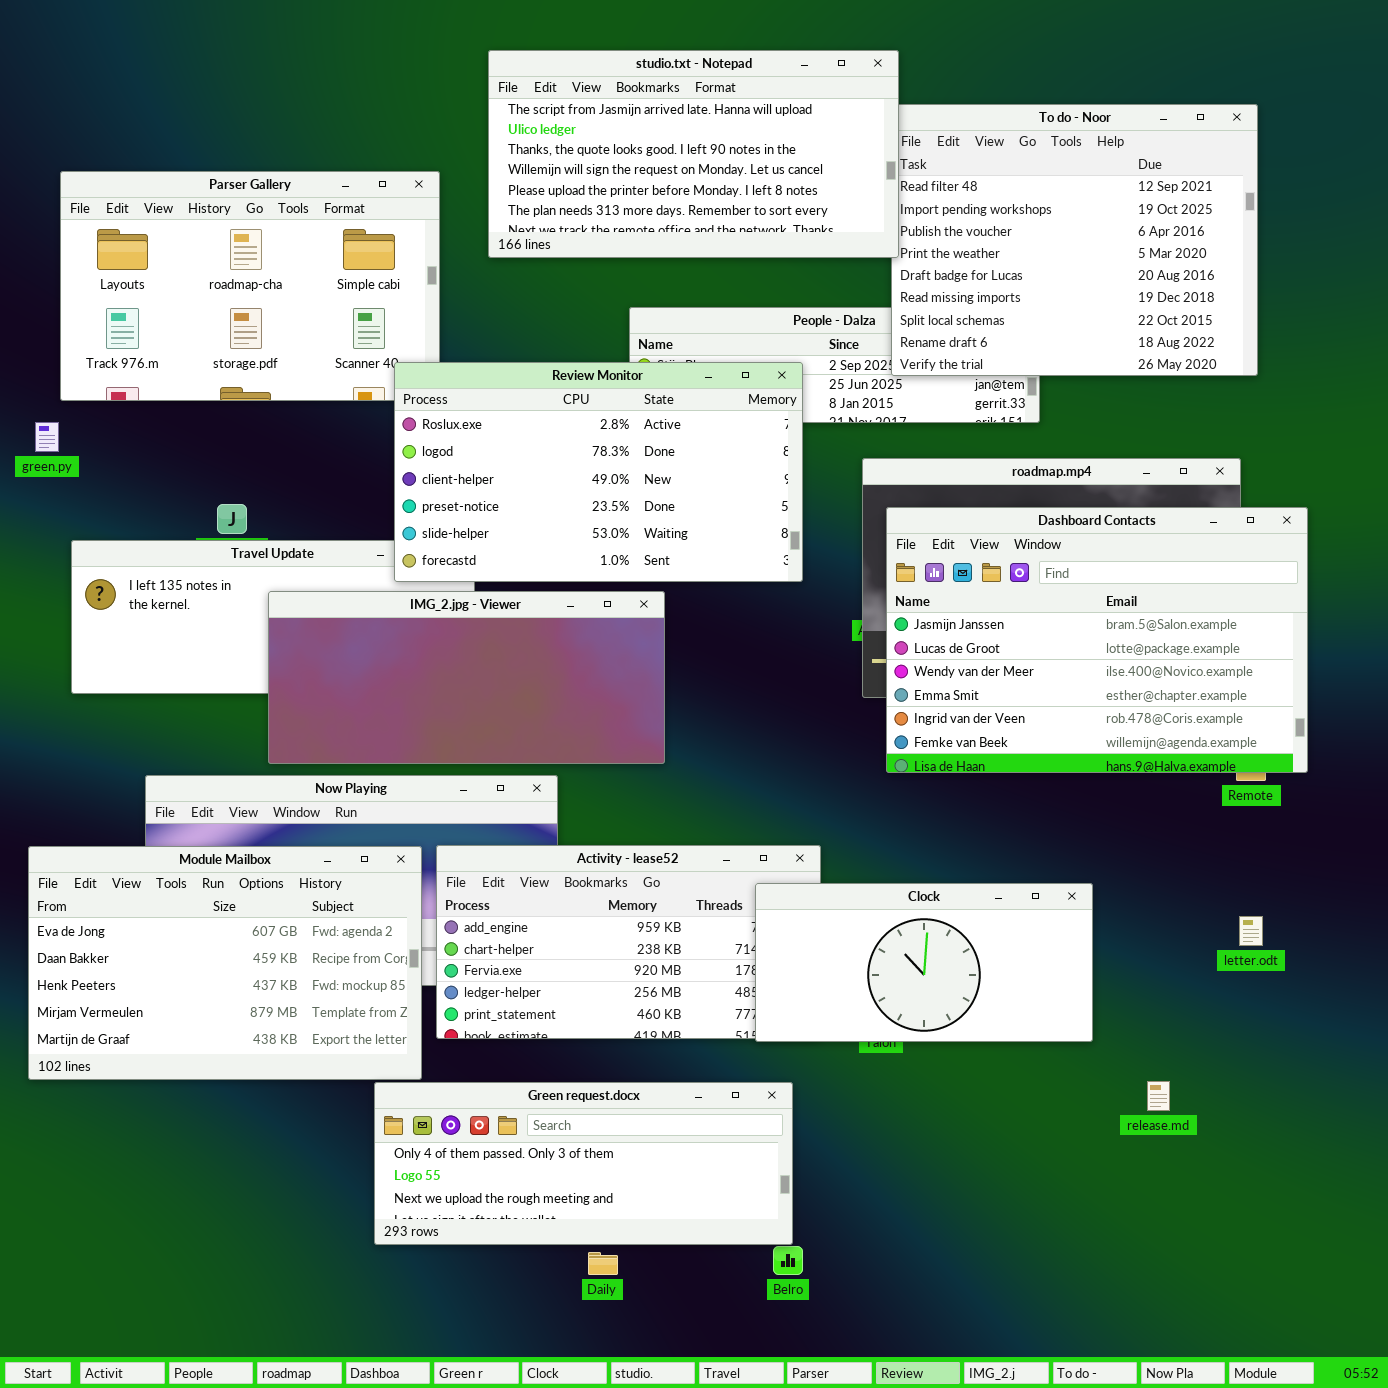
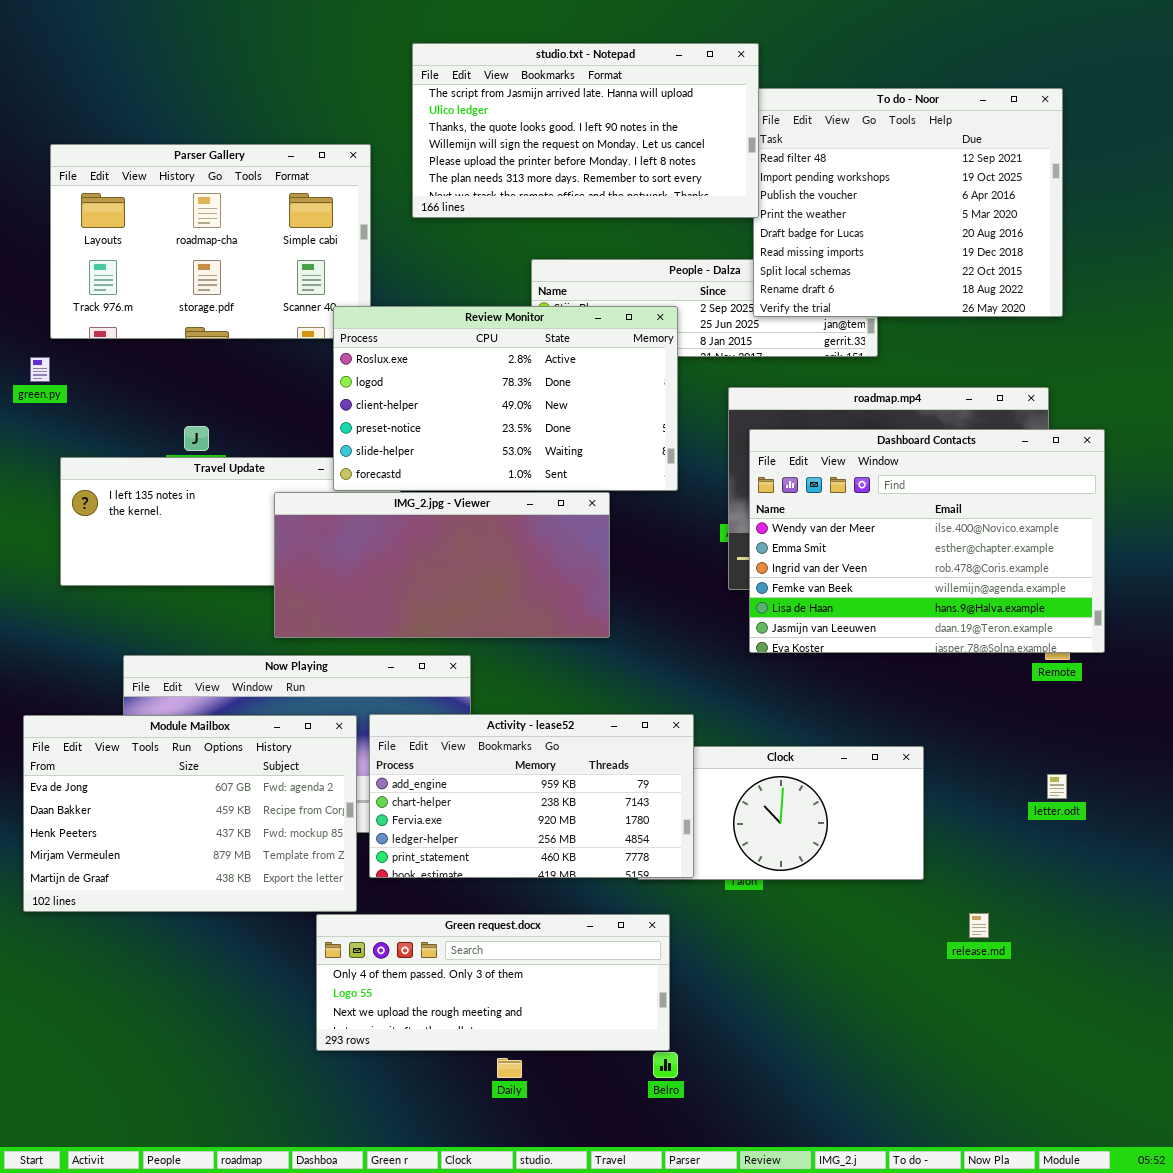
Dashboard Contacts: [886,507,1308,773] -> [749,429,1105,653], scrolled down 2 rows
IMG_2.jpg - Viewer: [268,591,665,764] -> [274,492,610,638], moved
Activity - lease52: [436,845,821,1039] -> [369,714,694,878], raised

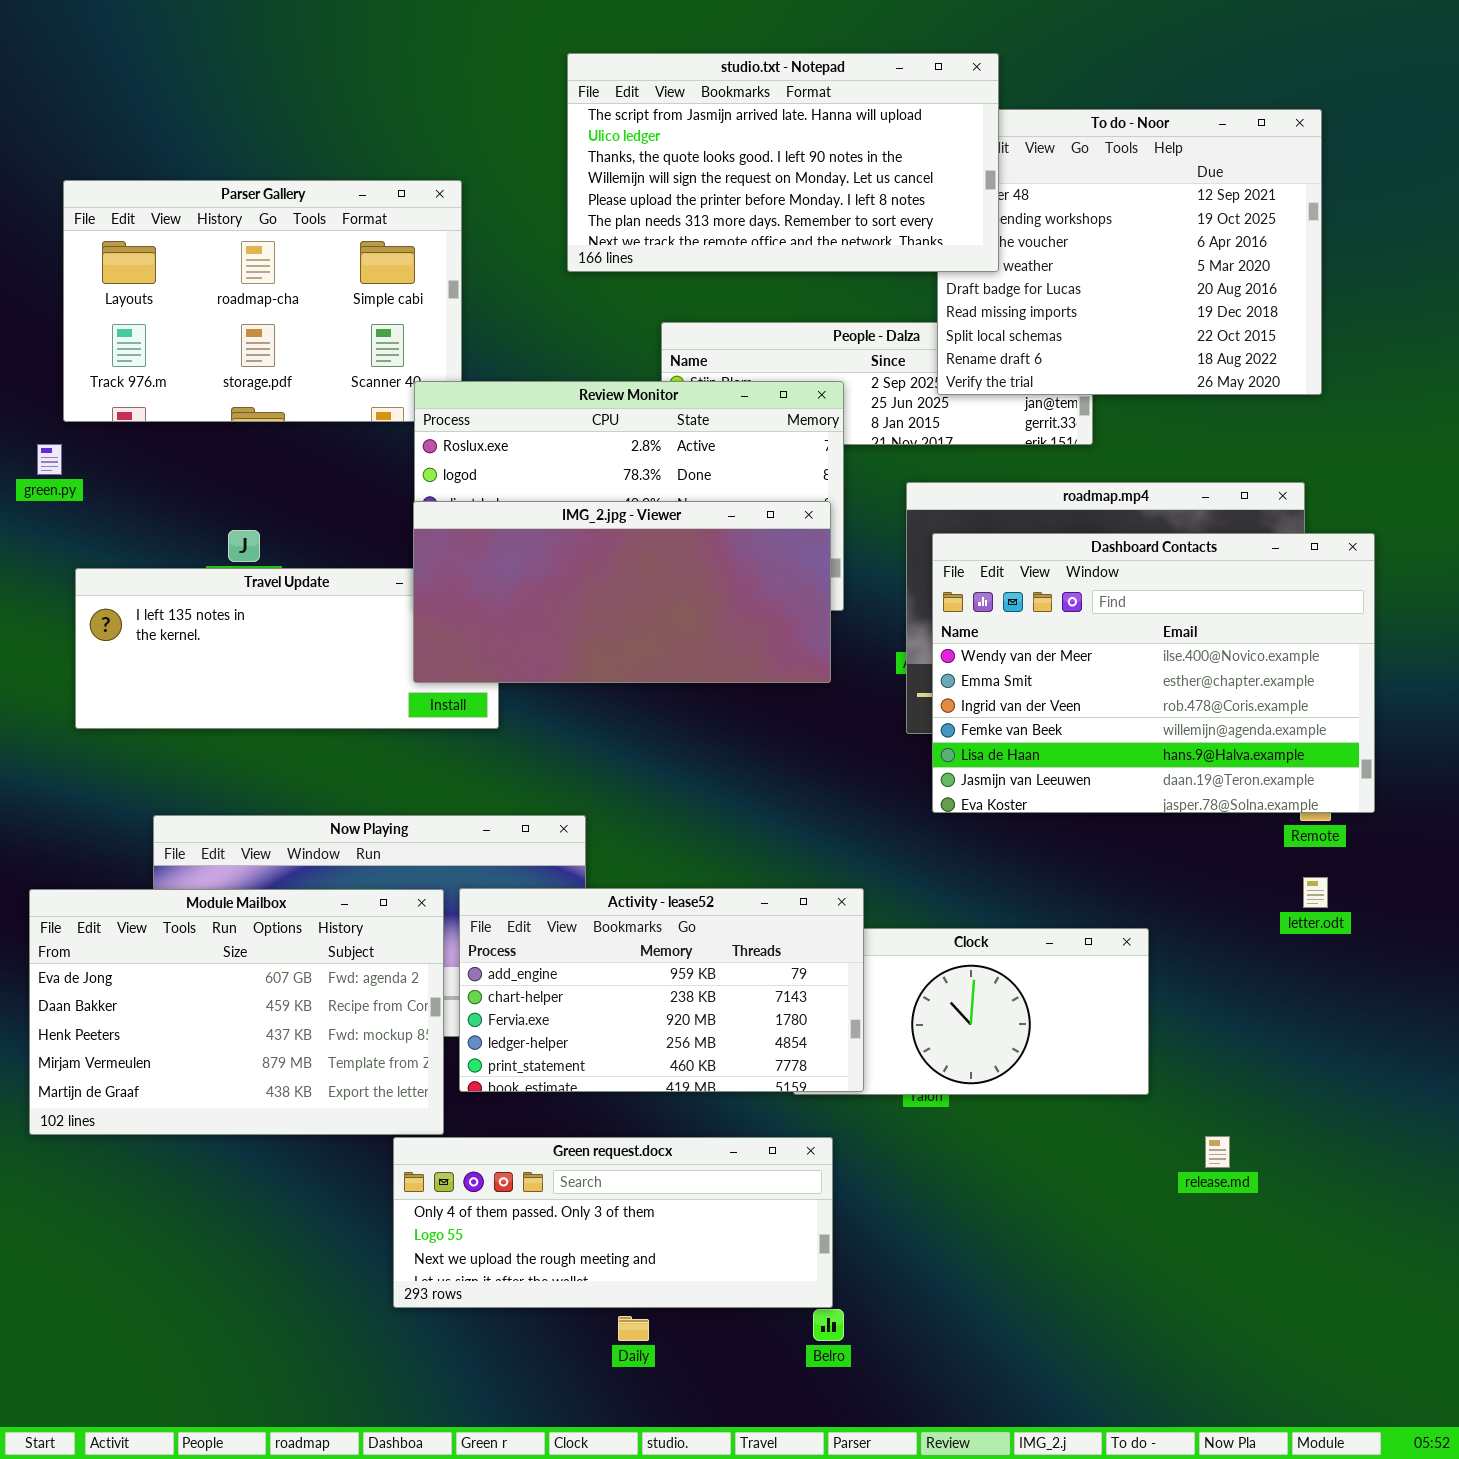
studio.txt - Notepad: [412,43,759,218] -> [567,53,999,272], moved
IMG_2.jpg - Viewer: [274,492,610,638] -> [413,501,831,683], moved
letter.odt: [1047,774,1067,799] -> [1303,877,1328,908], moved

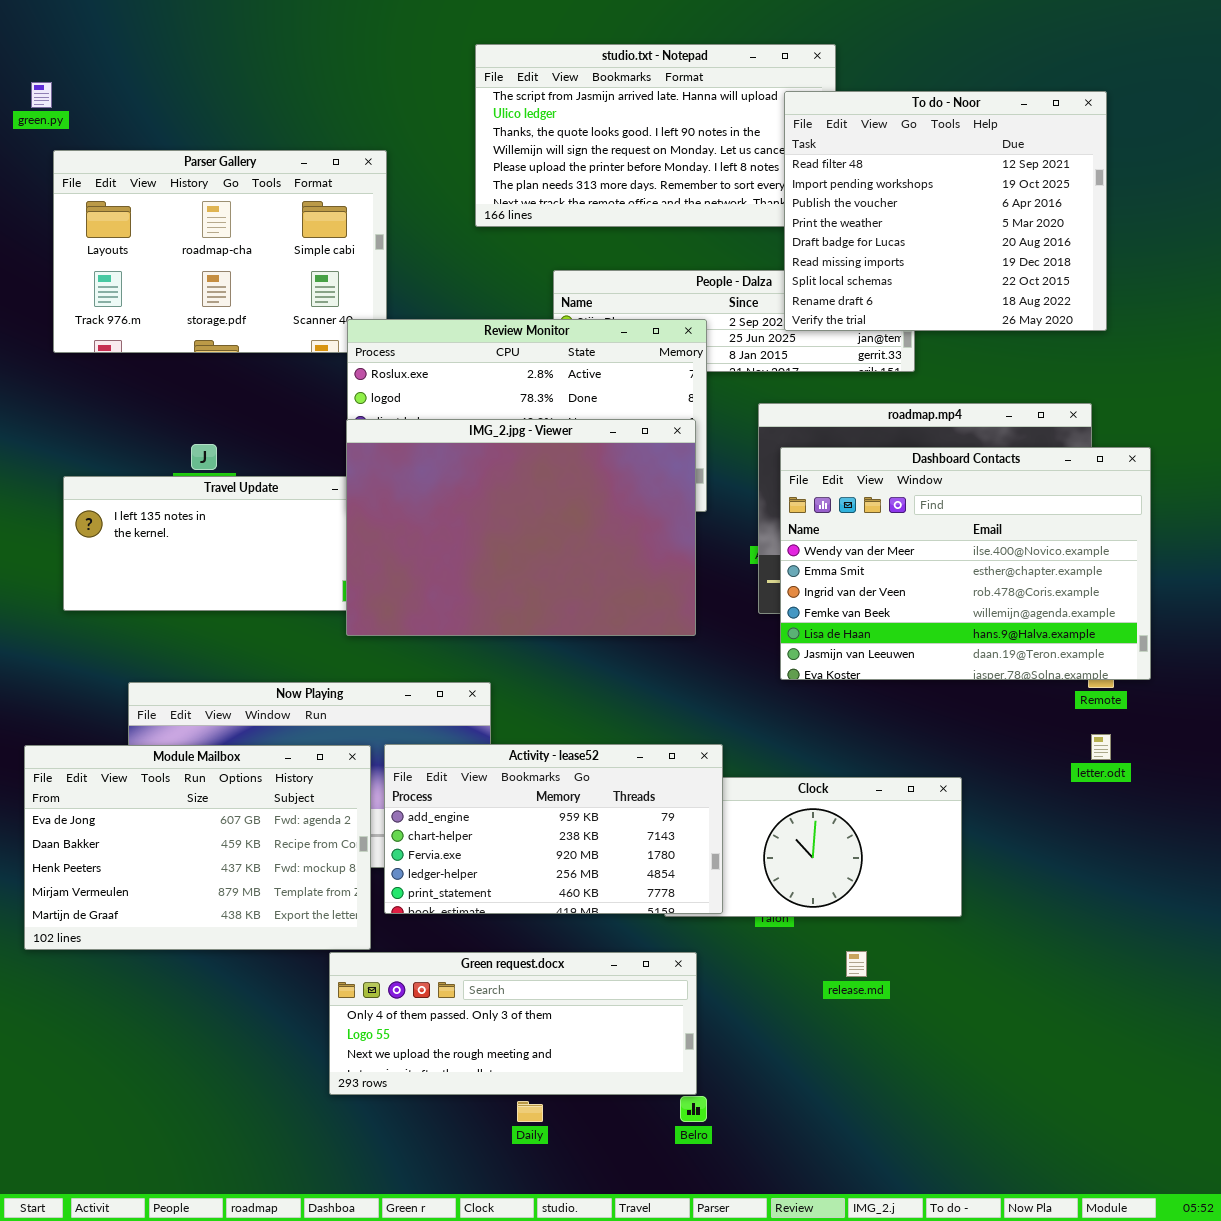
To do - Noor: [937,109,1322,395] -> [784,91,1107,331], raised
green.py: [37,444,62,475] -> [31,82,52,108], moved
IMG_2.jpg - Viewer: [413,501,831,683] -> [346,419,696,636], resized
release.md: [1205,1136,1230,1168] -> [846,951,867,977], moved

